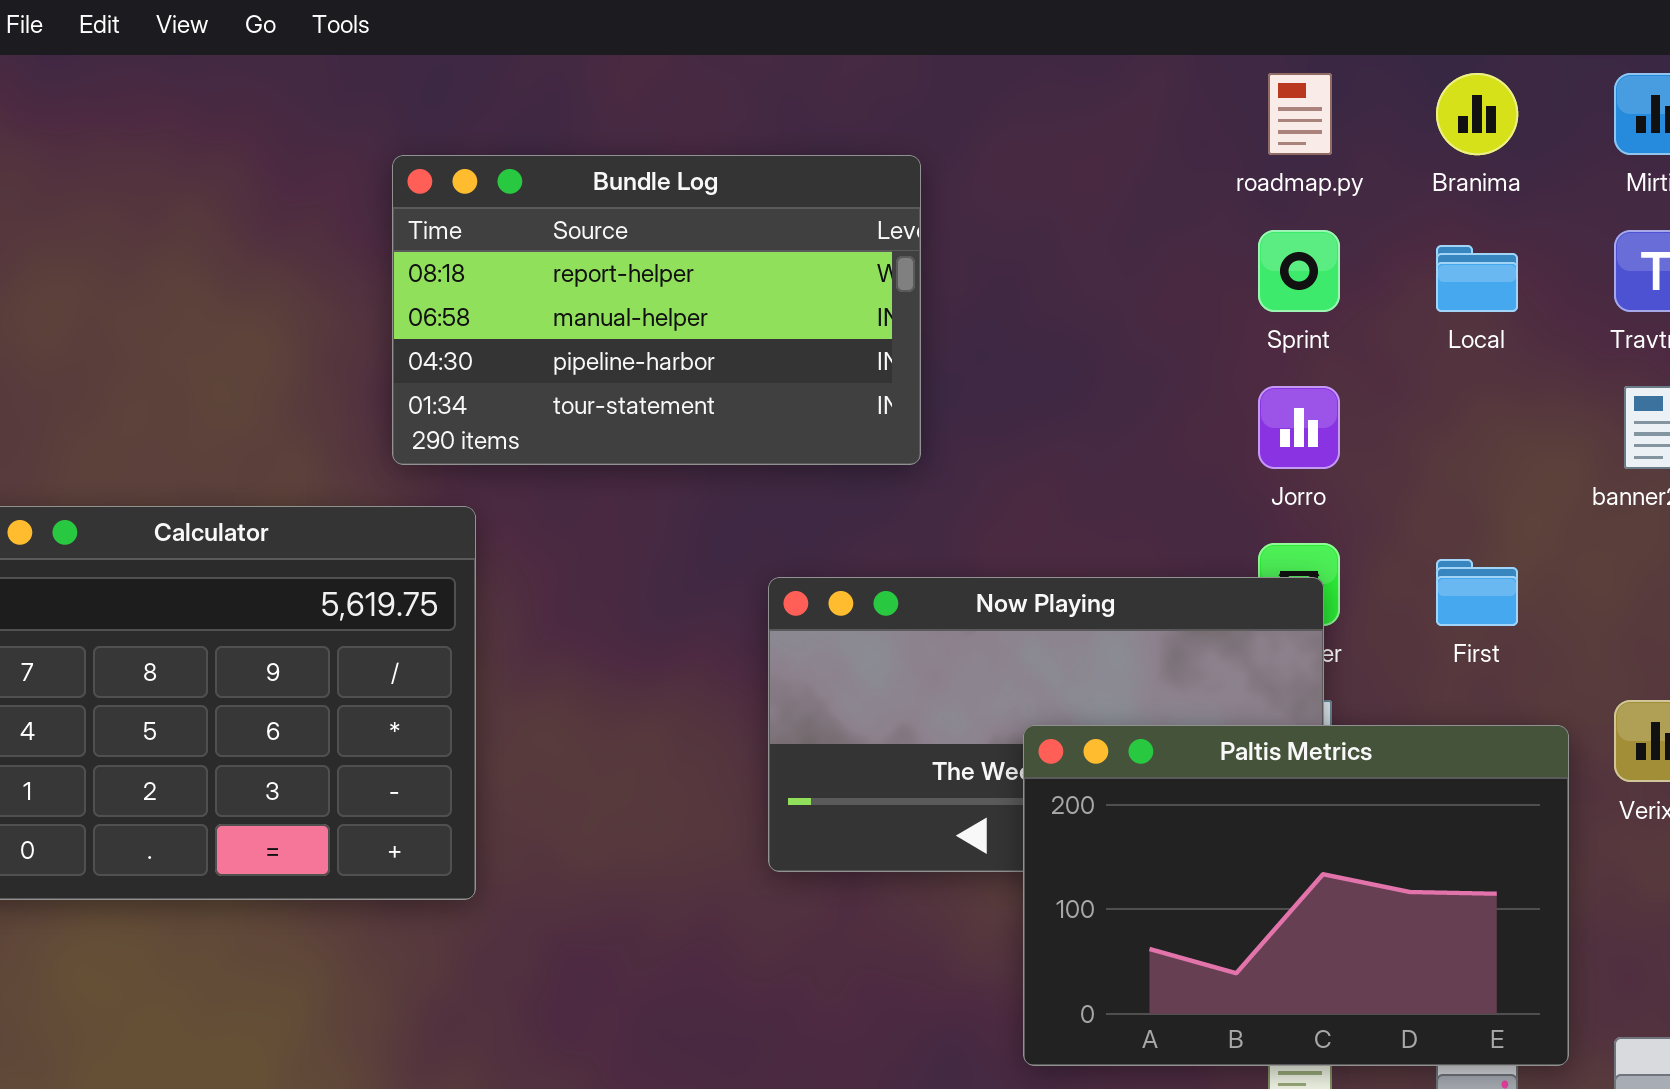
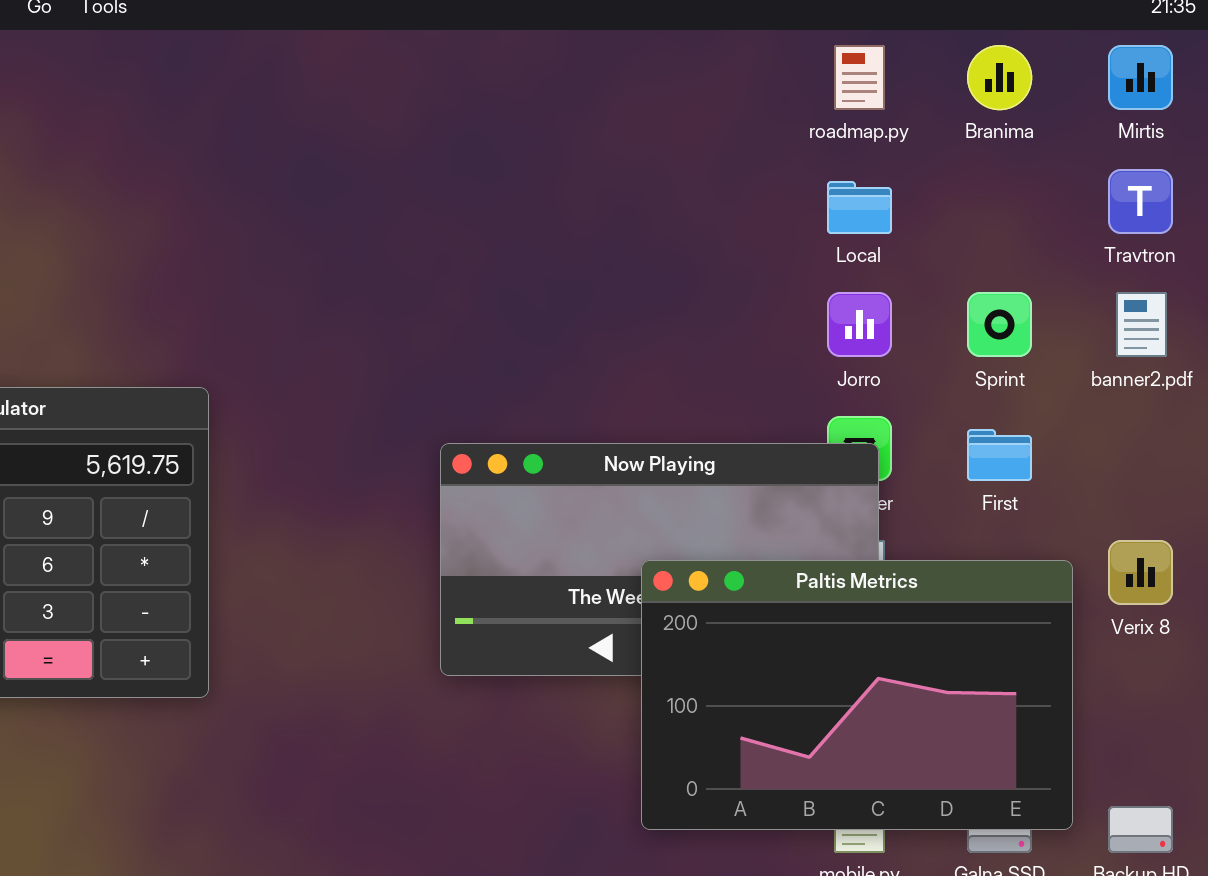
Bundle Log: [392,155,921,465] -> none, closed
Sprint: [1258,230,1340,312] -> [967,292,1032,357], moved
Local: [1436,245,1518,312] -> [827,181,892,234], moved

